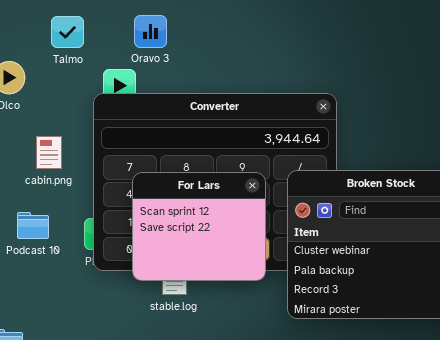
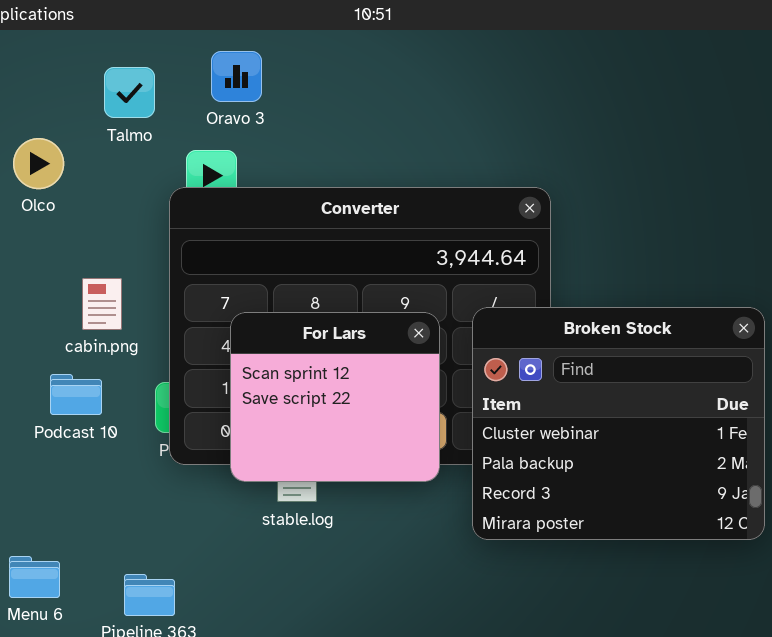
Oravo 3: [134,15,167,48] -> [211,51,262,102], moved
cabin.png: [36,136,62,169] -> [82,278,122,330], moved

